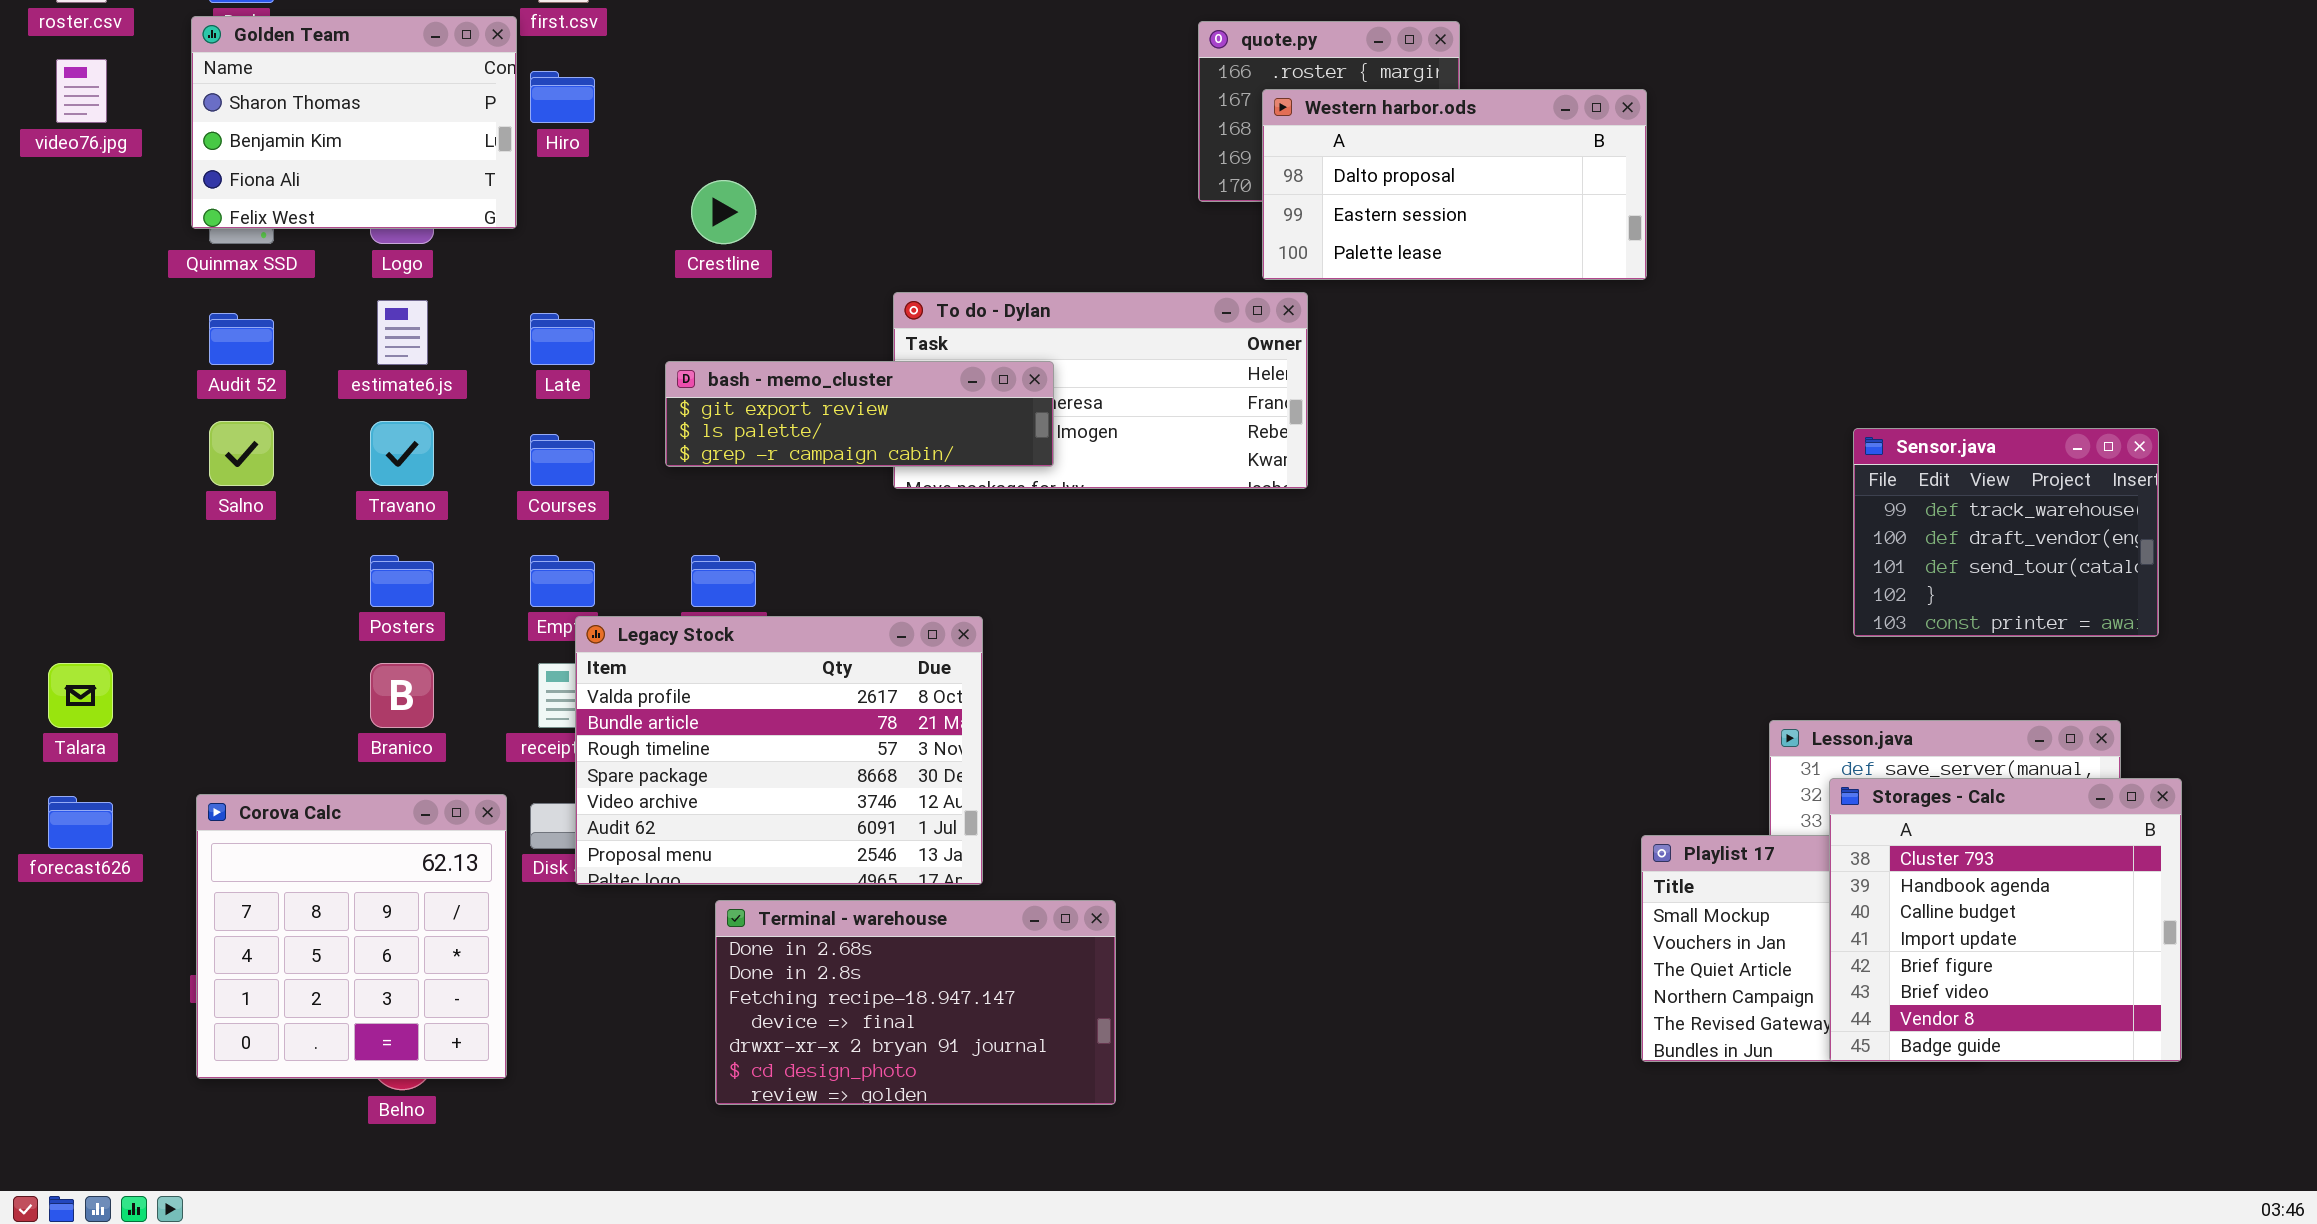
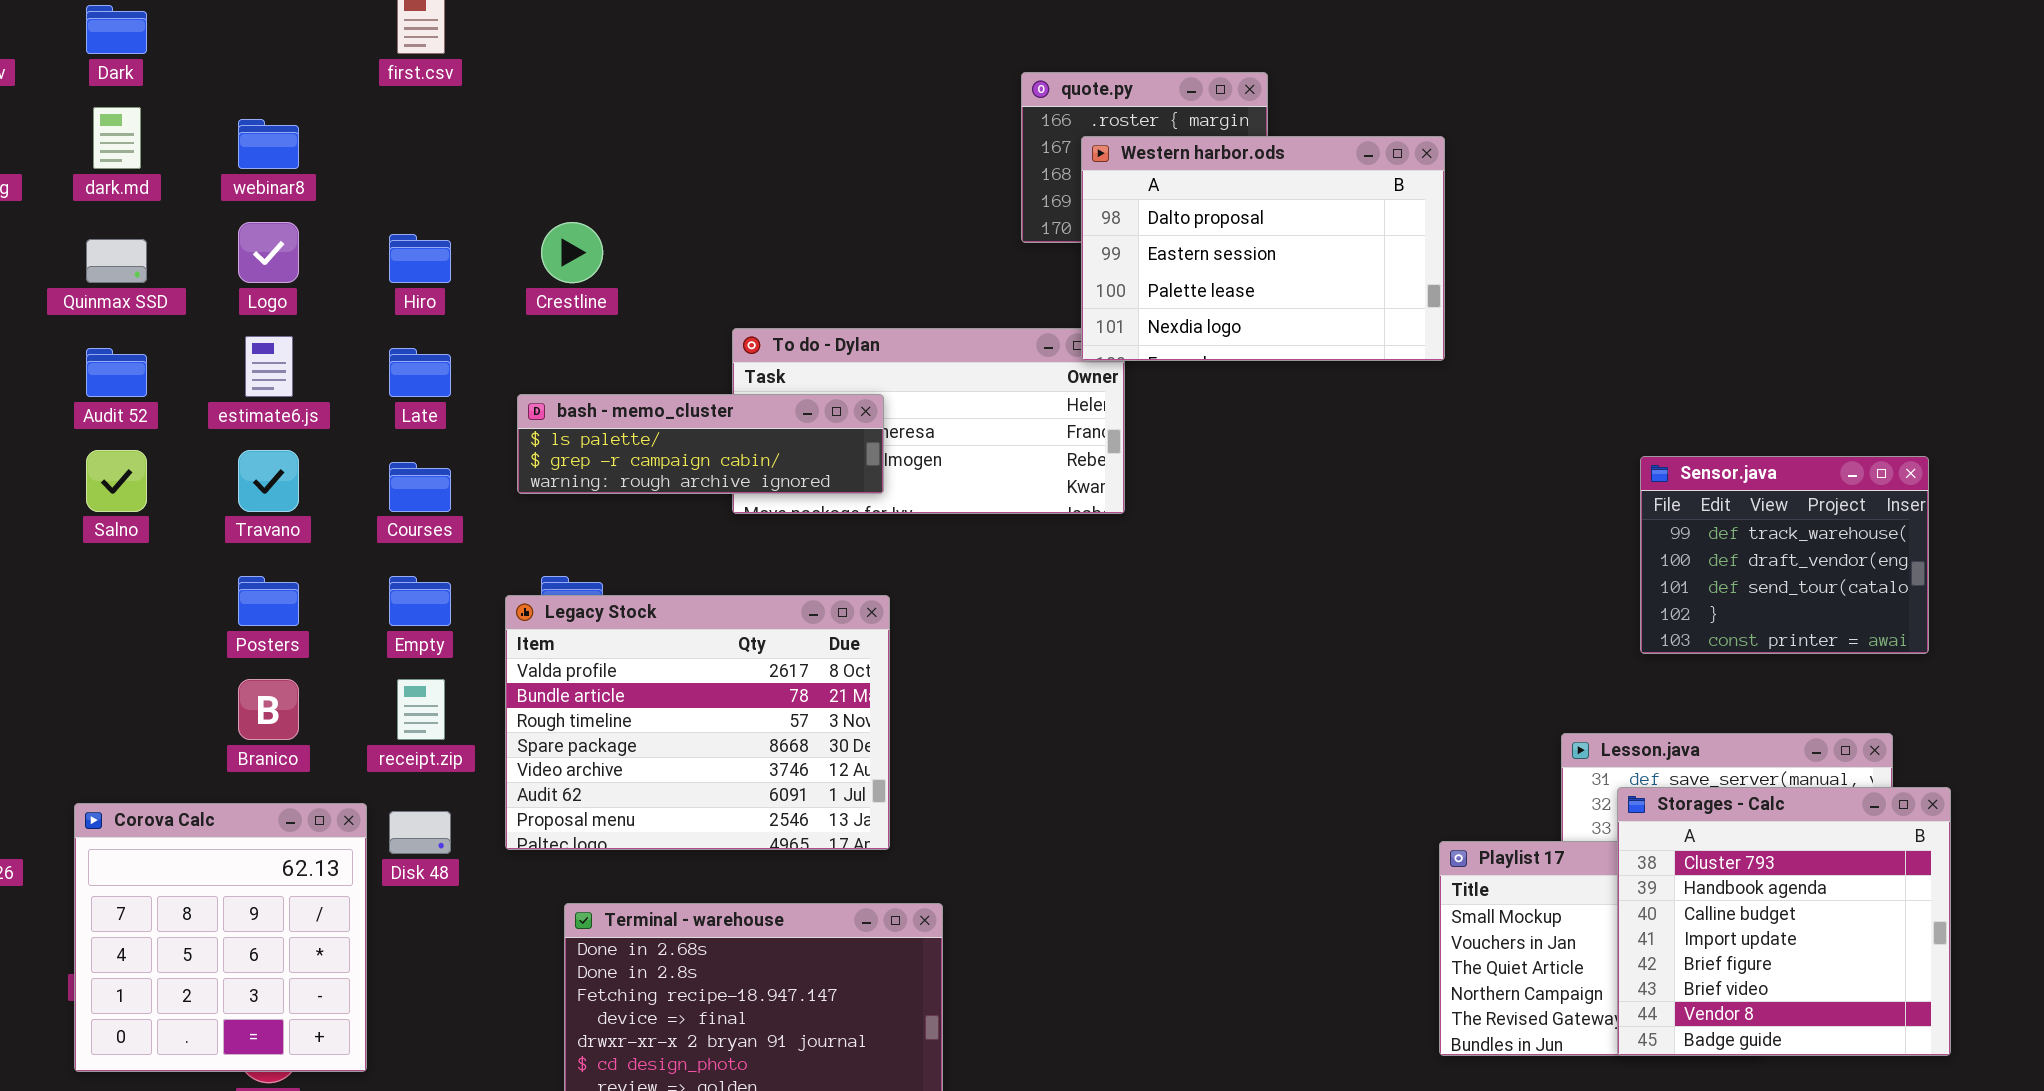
Golden Team: [191,16,517,229] -> none, closed
Hiro: [530,71,595,123] -> [389,234,451,283], moved
Western harbor.ods: [1262,89,1647,280] -> [1081,136,1445,361], resized
bash - memo_cluster: [665,361,1054,467] -> [517,394,884,494], scrolled down 1 row
Legacy Stock: [575,616,983,885] -> [505,595,890,850], moved

